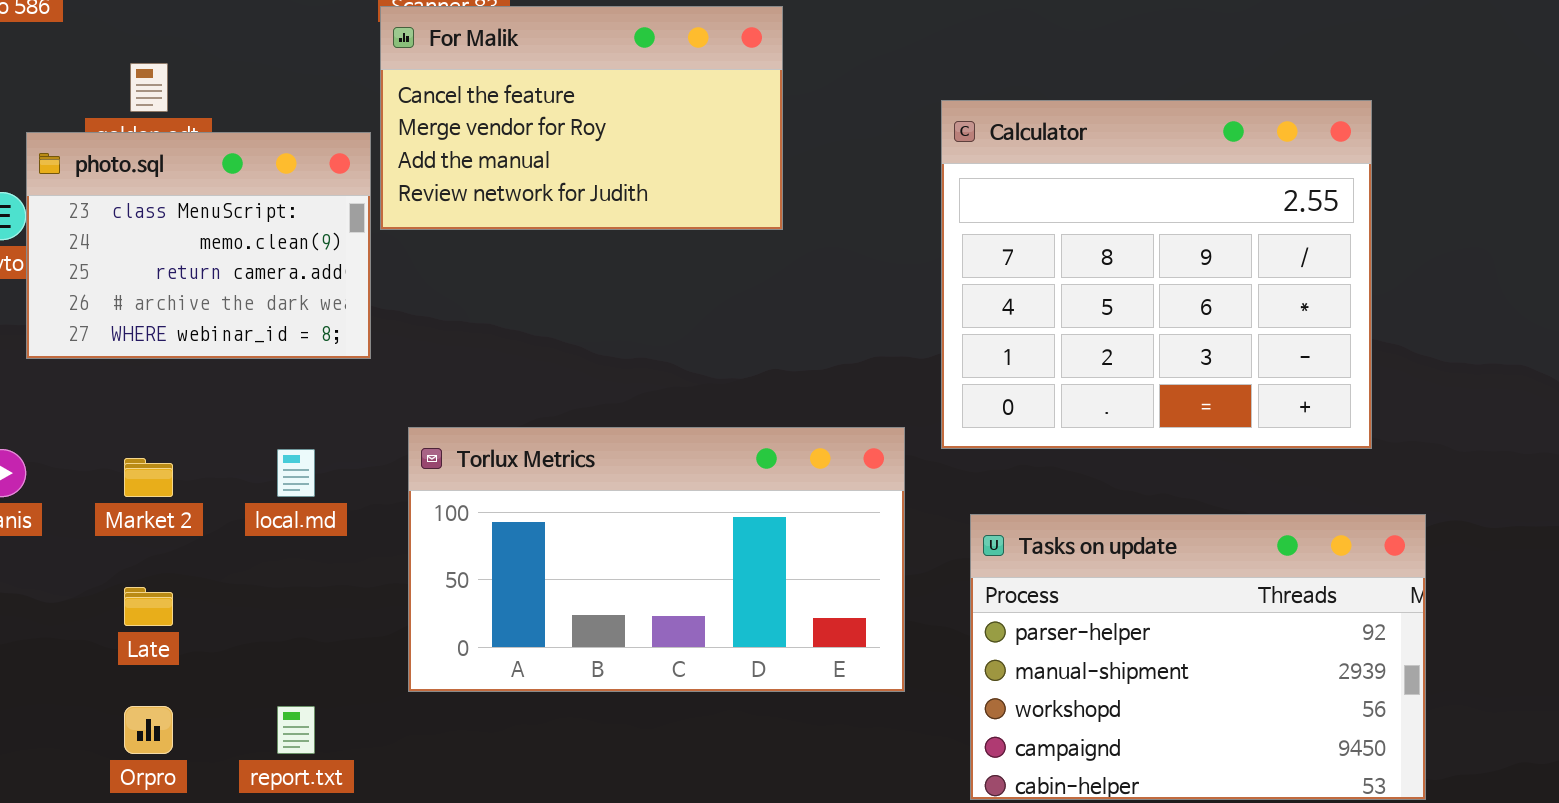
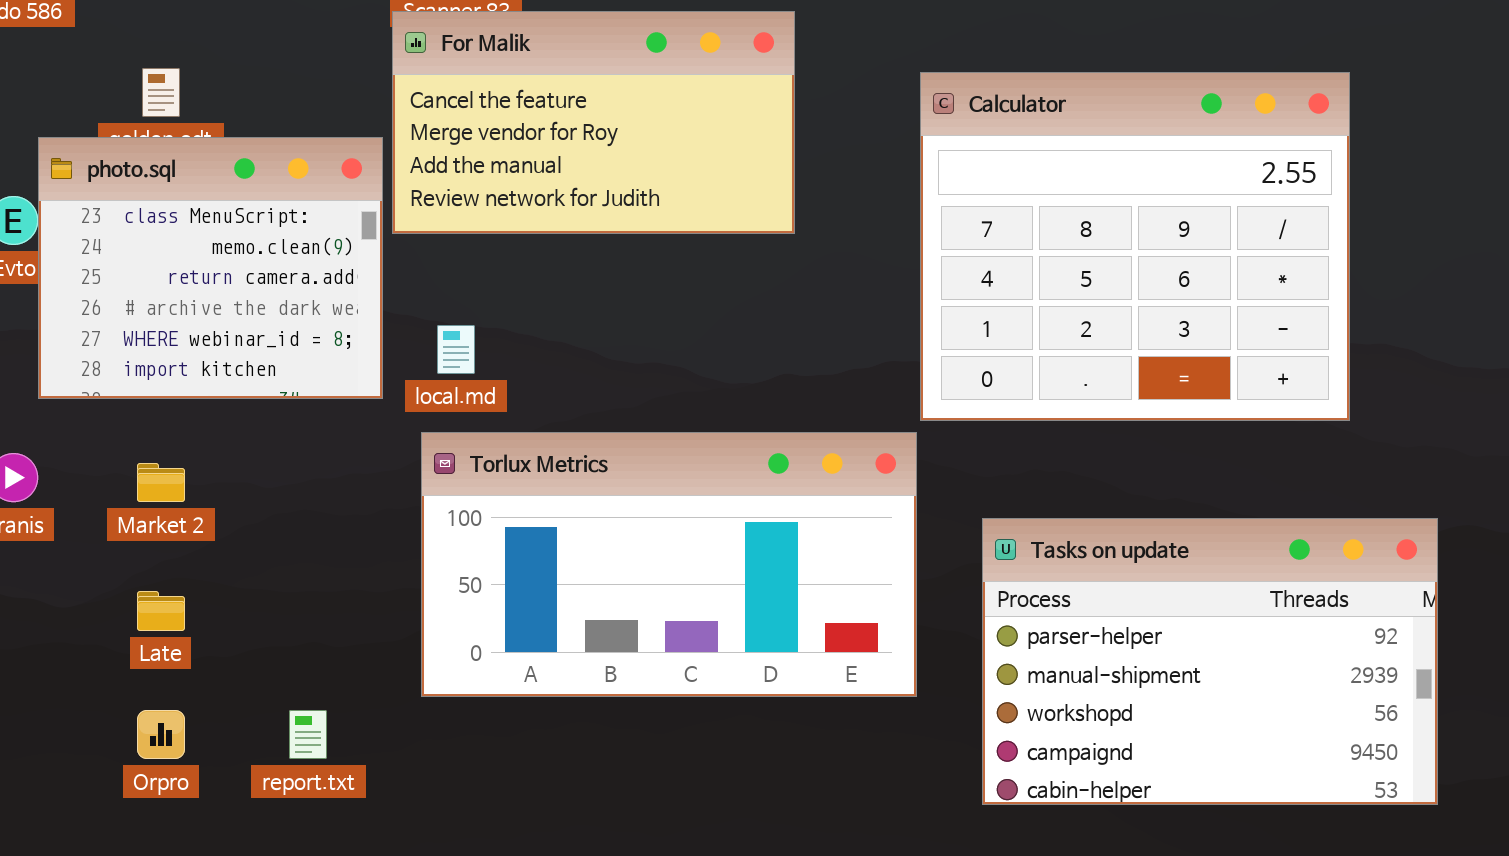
Calculator: [941,100,1372,449] -> [920,72,1350,421], moved
photo.sql: [26,132,371,359] -> [38,137,383,399], resized
local.md: [277,449,315,497] -> [437,325,475,374], moved

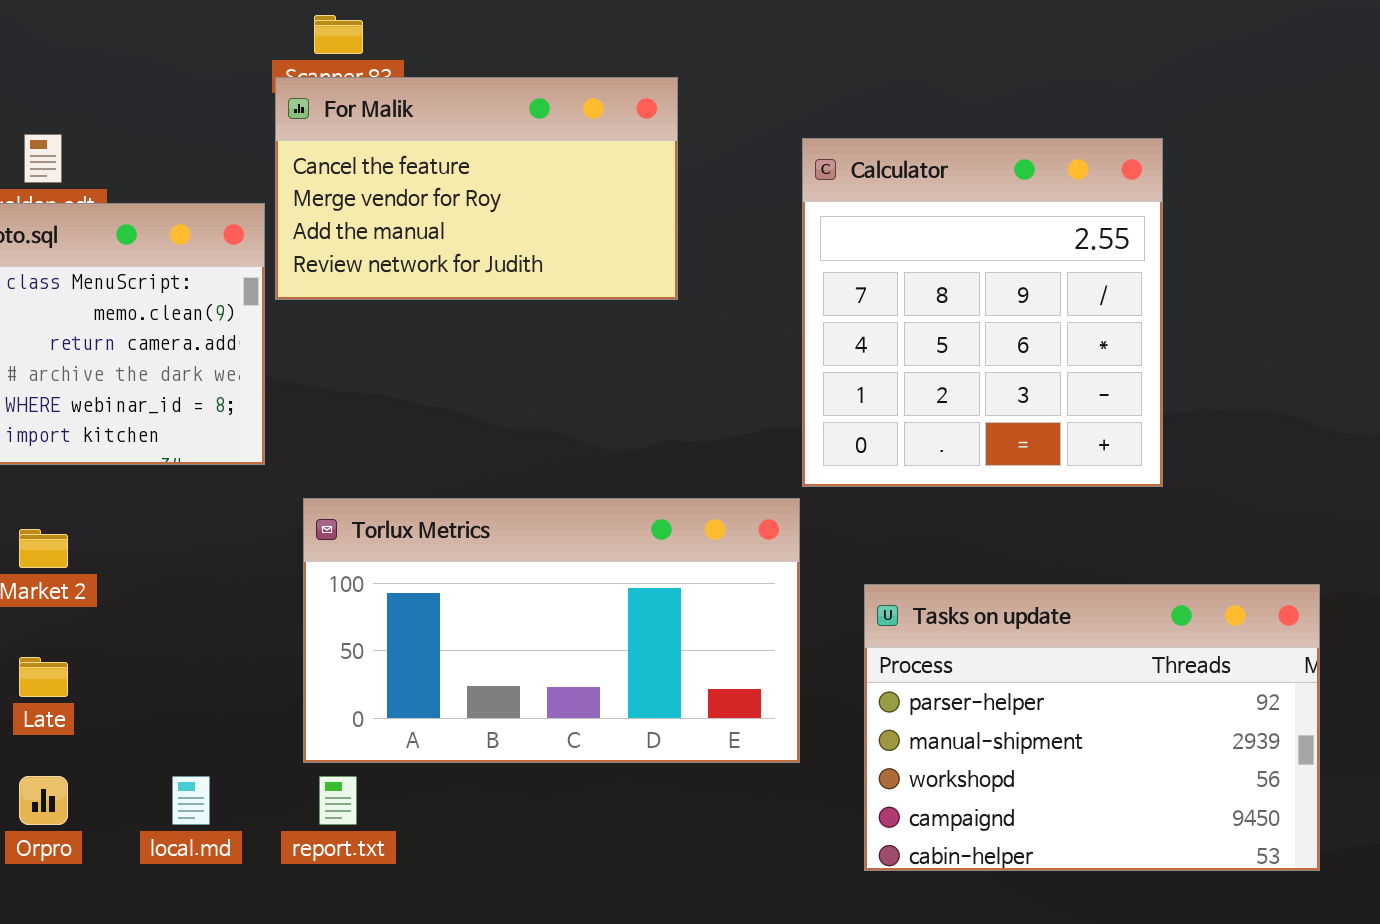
Calculator: [920,72,1350,421] -> [802,138,1163,487], resized
local.md: [437,325,475,374] -> [172,776,210,825], moved
report.txt: [289,710,327,759] -> [319,776,357,825], moved

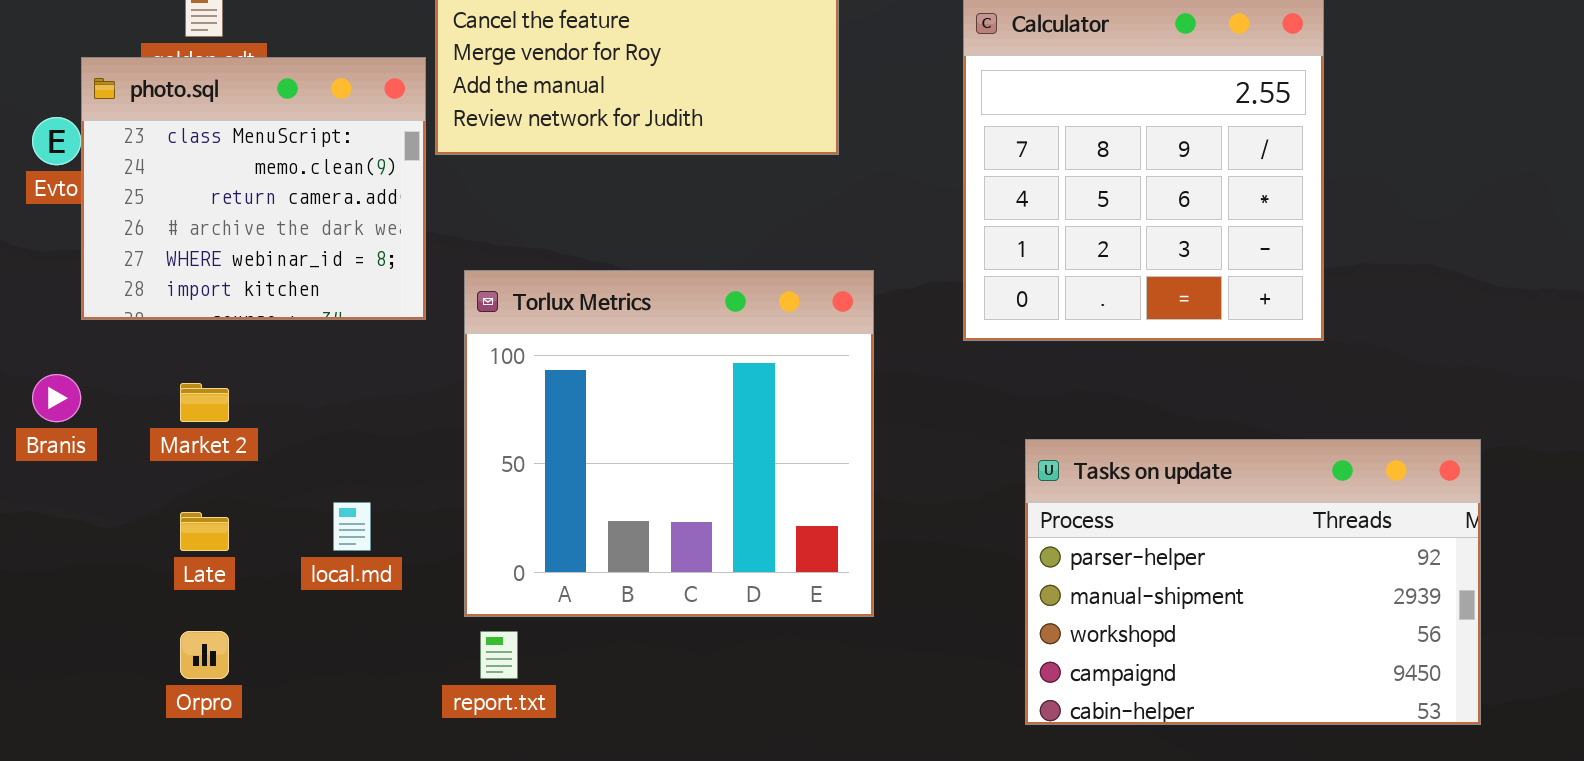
Torlux Metrics: [303,498,800,763] -> [464,270,874,617], resized
local.md: [172,776,210,825] -> [333,502,371,551], moved

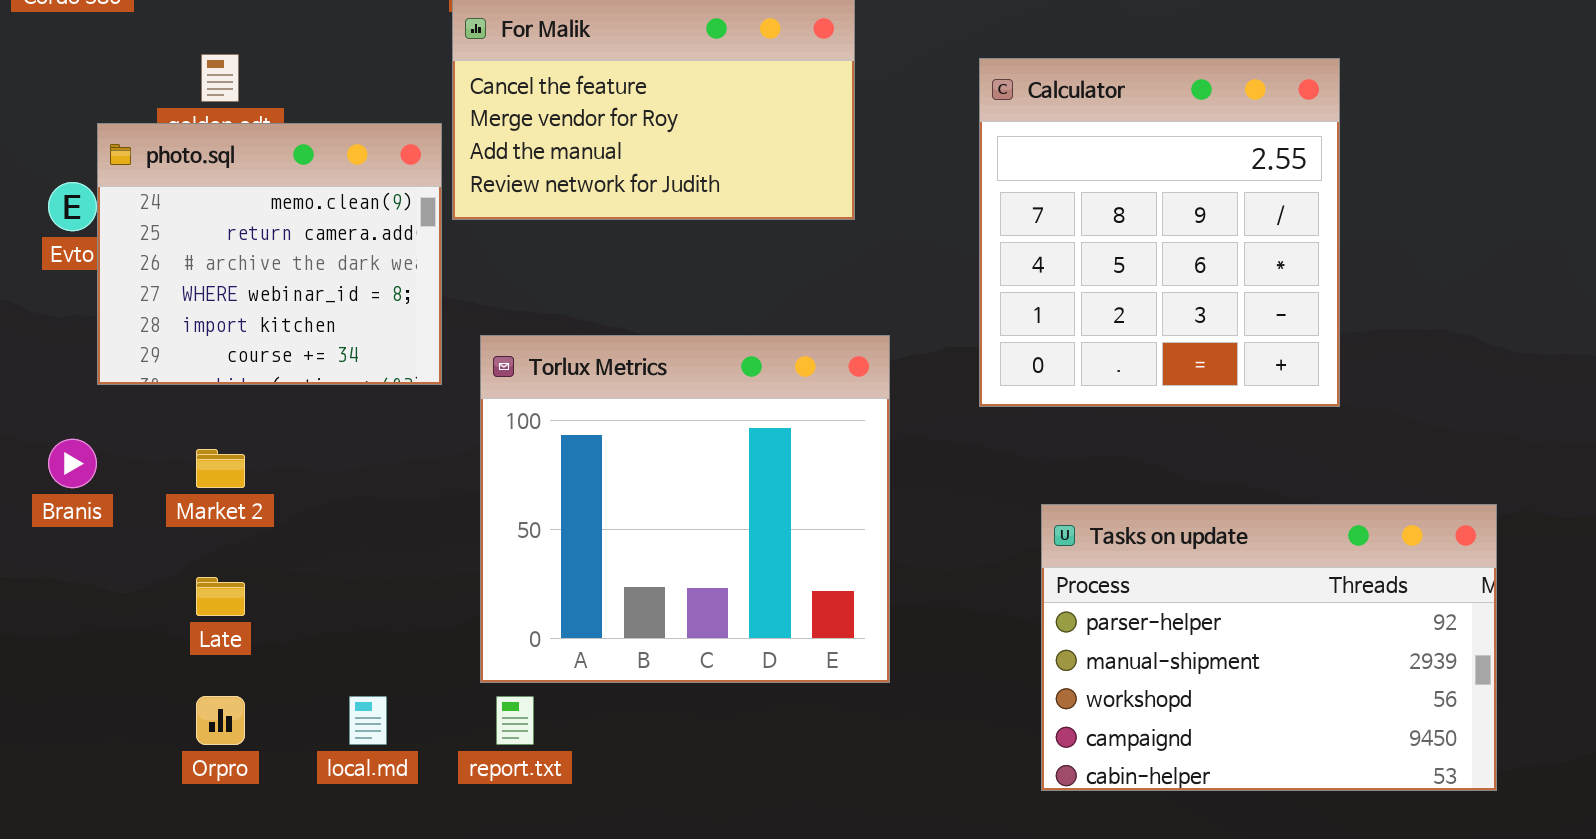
photo.sql: [81,57,426,320] -> [97,123,442,385], scrolled down 1 row
local.md: [333,502,371,551] -> [349,696,387,745], moved

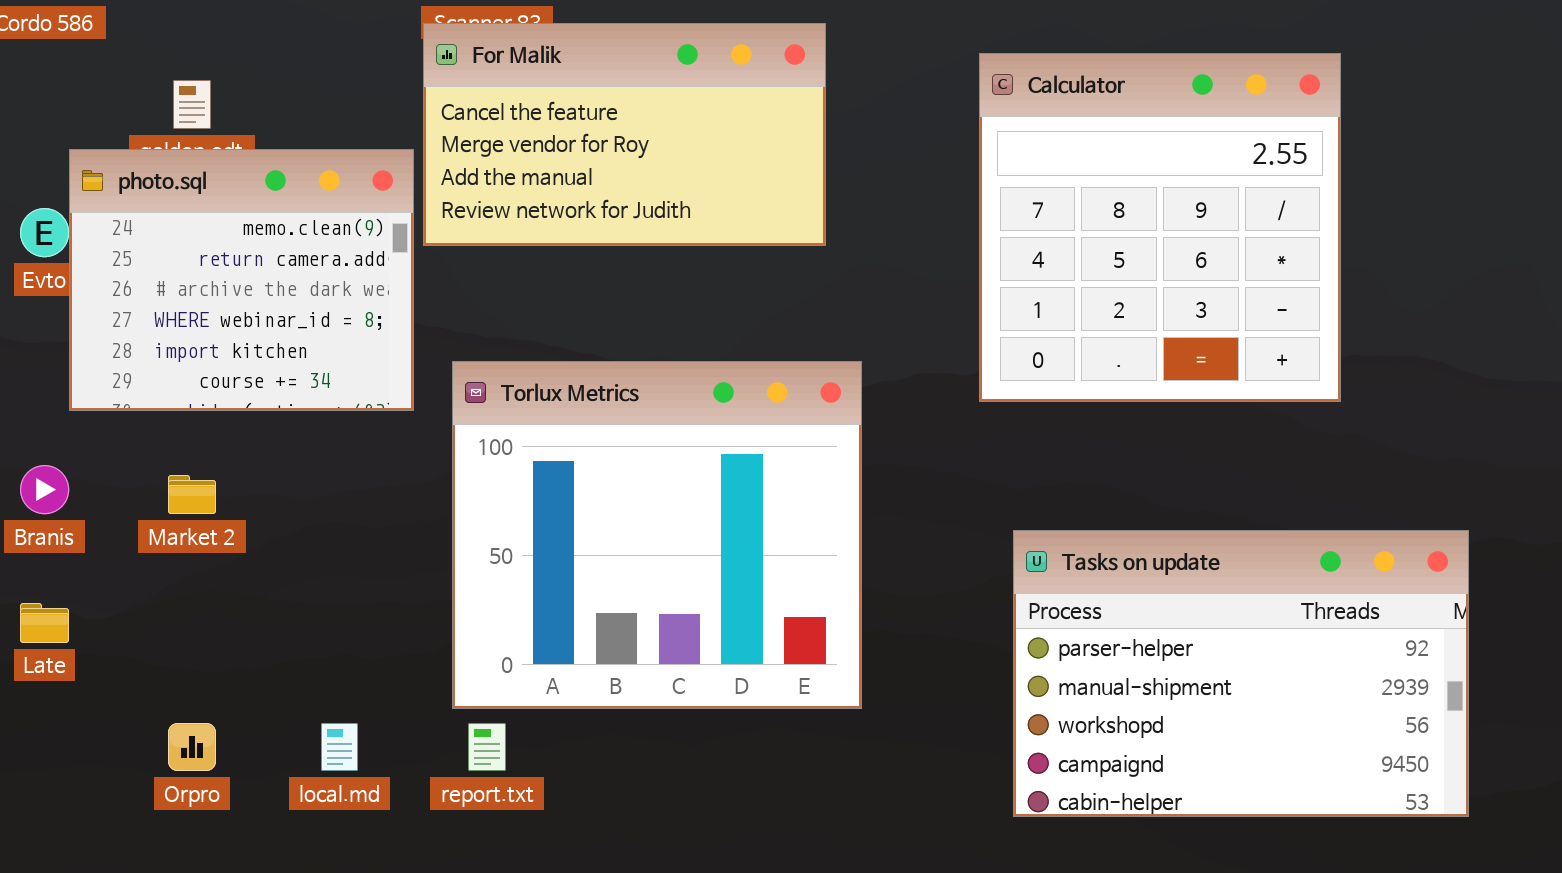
Calculator: [979,58,1340,407] -> [979,53,1341,402], moved
Late: [196,577,245,616] -> [20,603,69,643], moved

